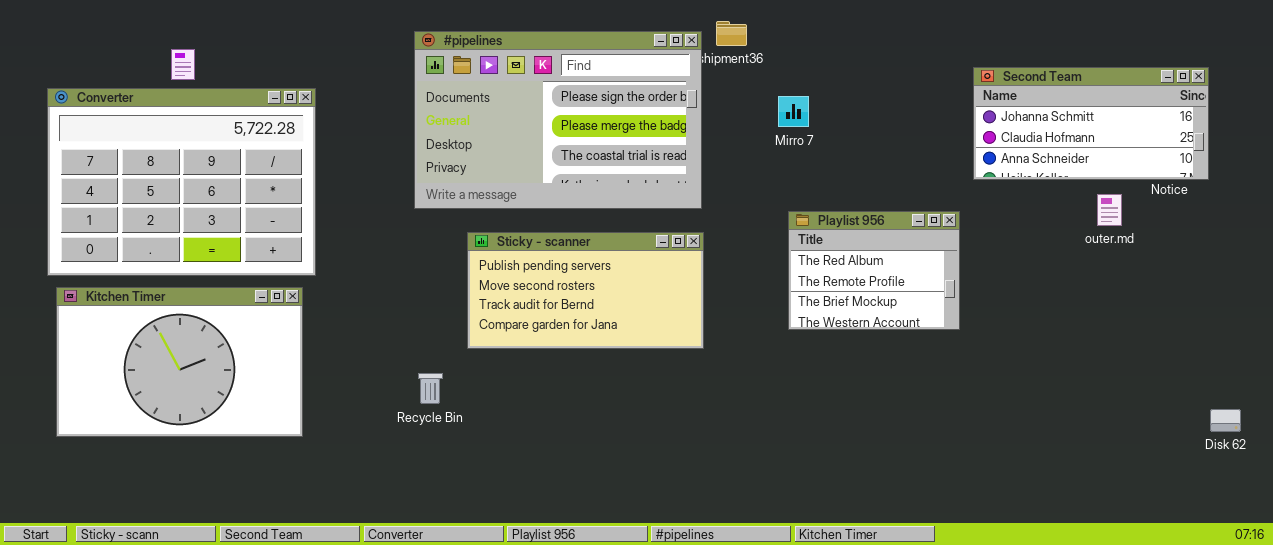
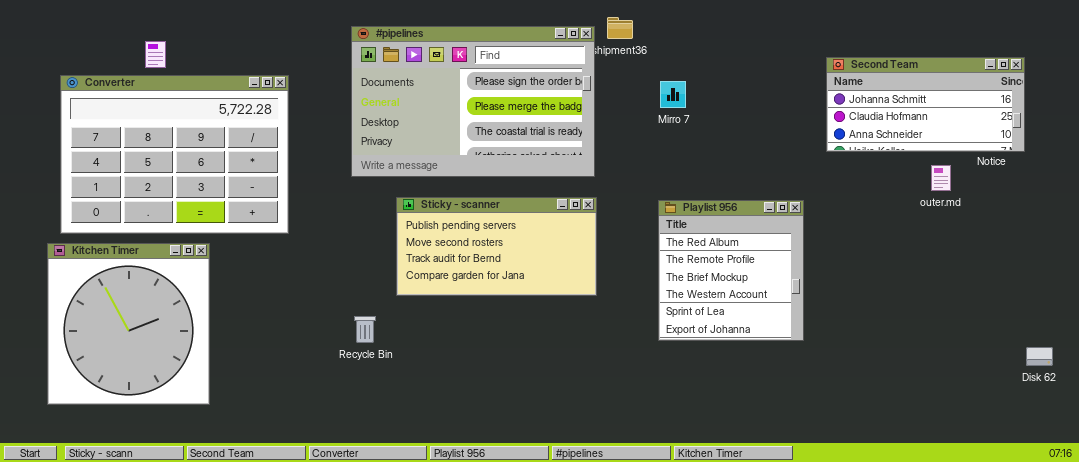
Converter: [47,88,316,276] -> [60,75,289,234], moved
Playlist 956: [788,211,960,330] -> [658,200,804,341], moved, resized
Kitchen Timer: [56,287,303,437] -> [47,243,210,405], resized

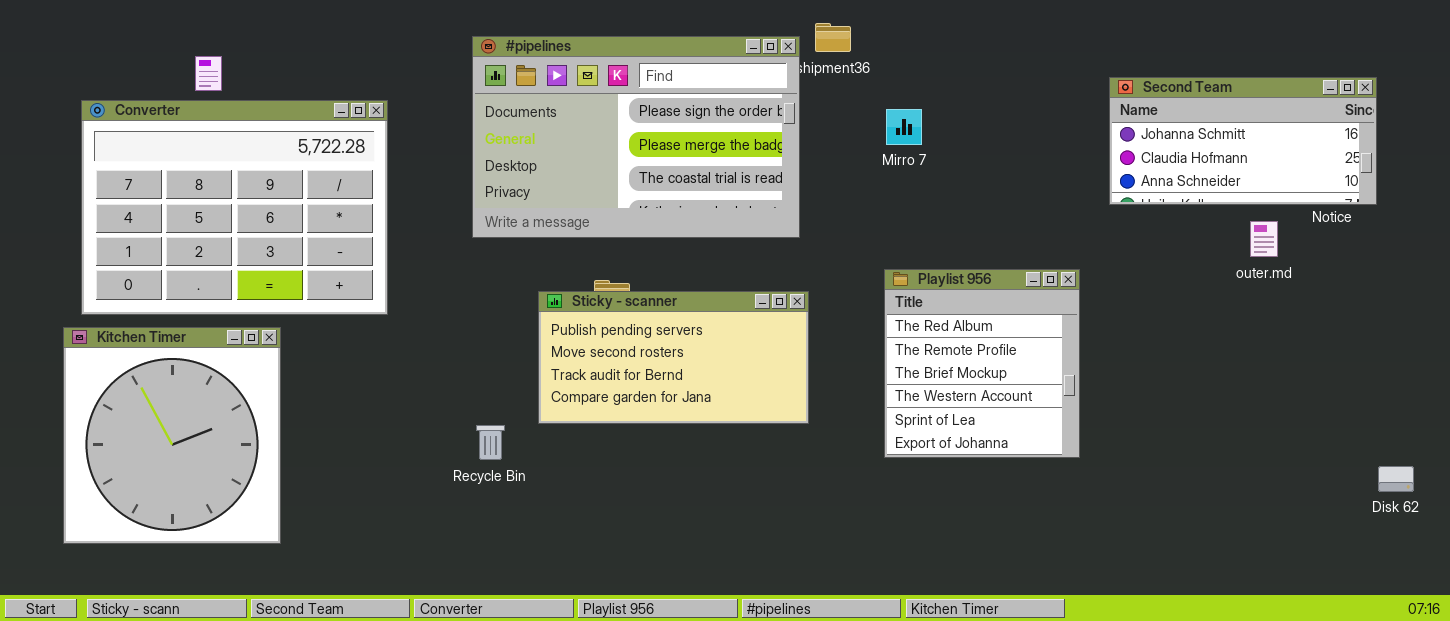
Sticky - scanner: [396,197,597,296] -> [538,291,809,424], moved

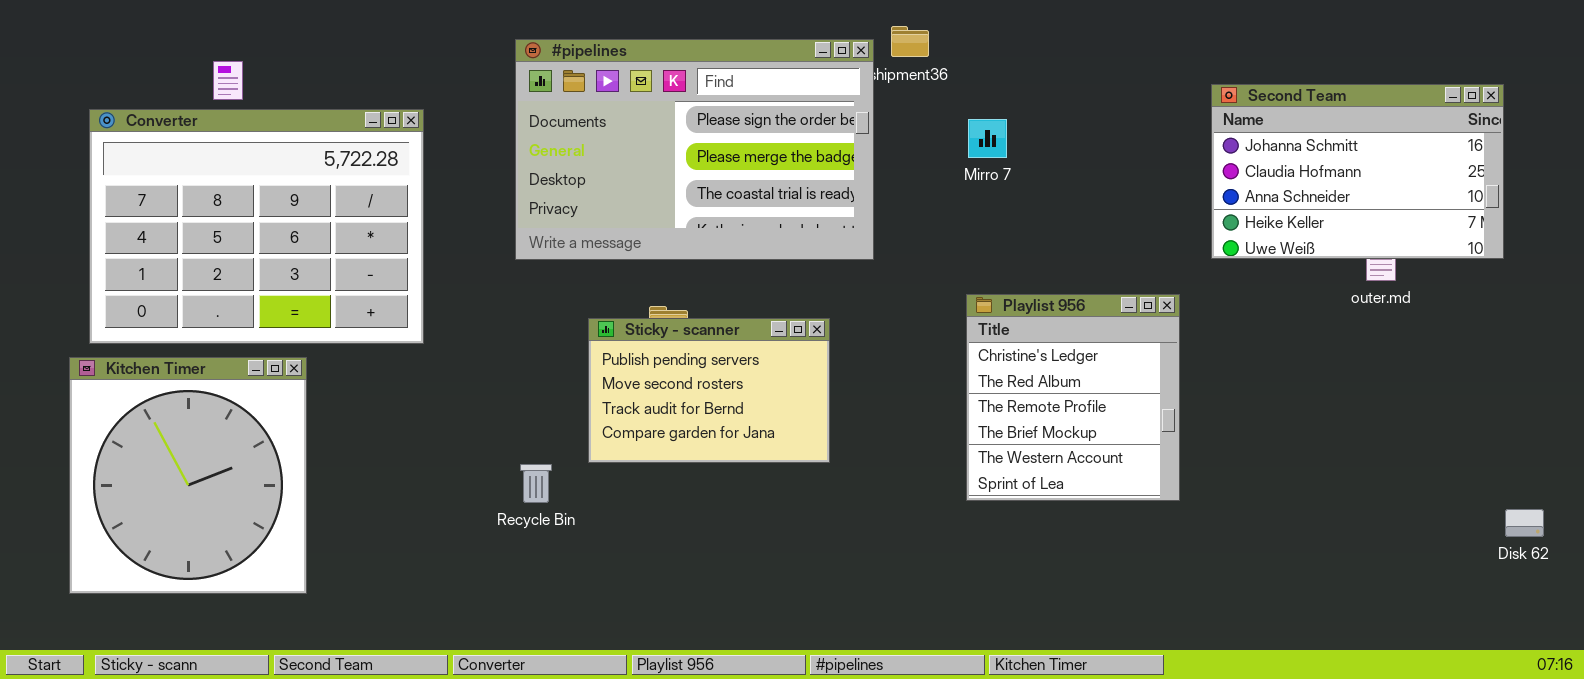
Second Team: [1109,77,1377,205] -> [1211,84,1504,259], resized
Playlist 956: [884,269,1080,458] -> [966,294,1180,501], scrolled up 1 row
Sticky - scanner: [538,291,809,424] -> [588,318,830,463], resized

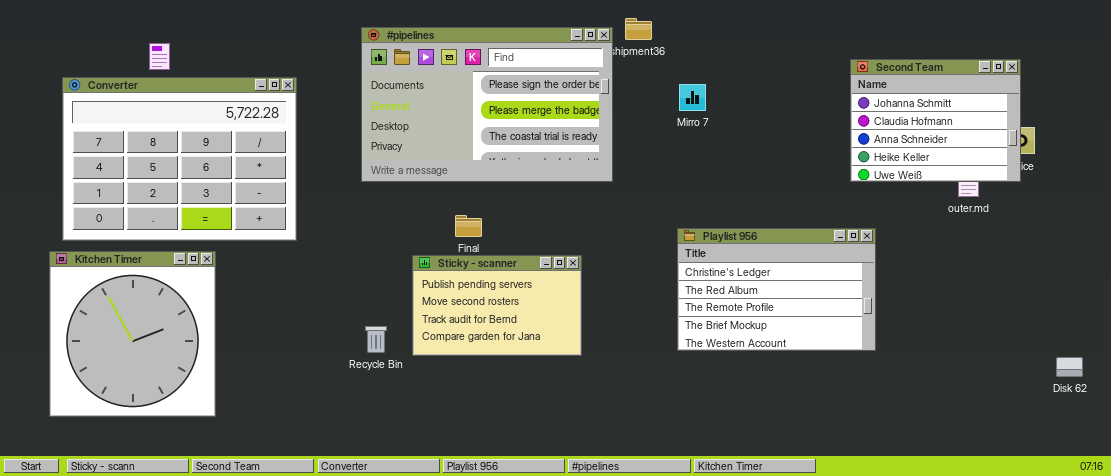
Second Team: [1211,84,1504,259] -> [850,59,1021,182], resized
Playlist 956: [966,294,1180,501] -> [677,228,876,351], resized
Sticky - scanner: [588,318,830,463] -> [412,255,582,356], moved

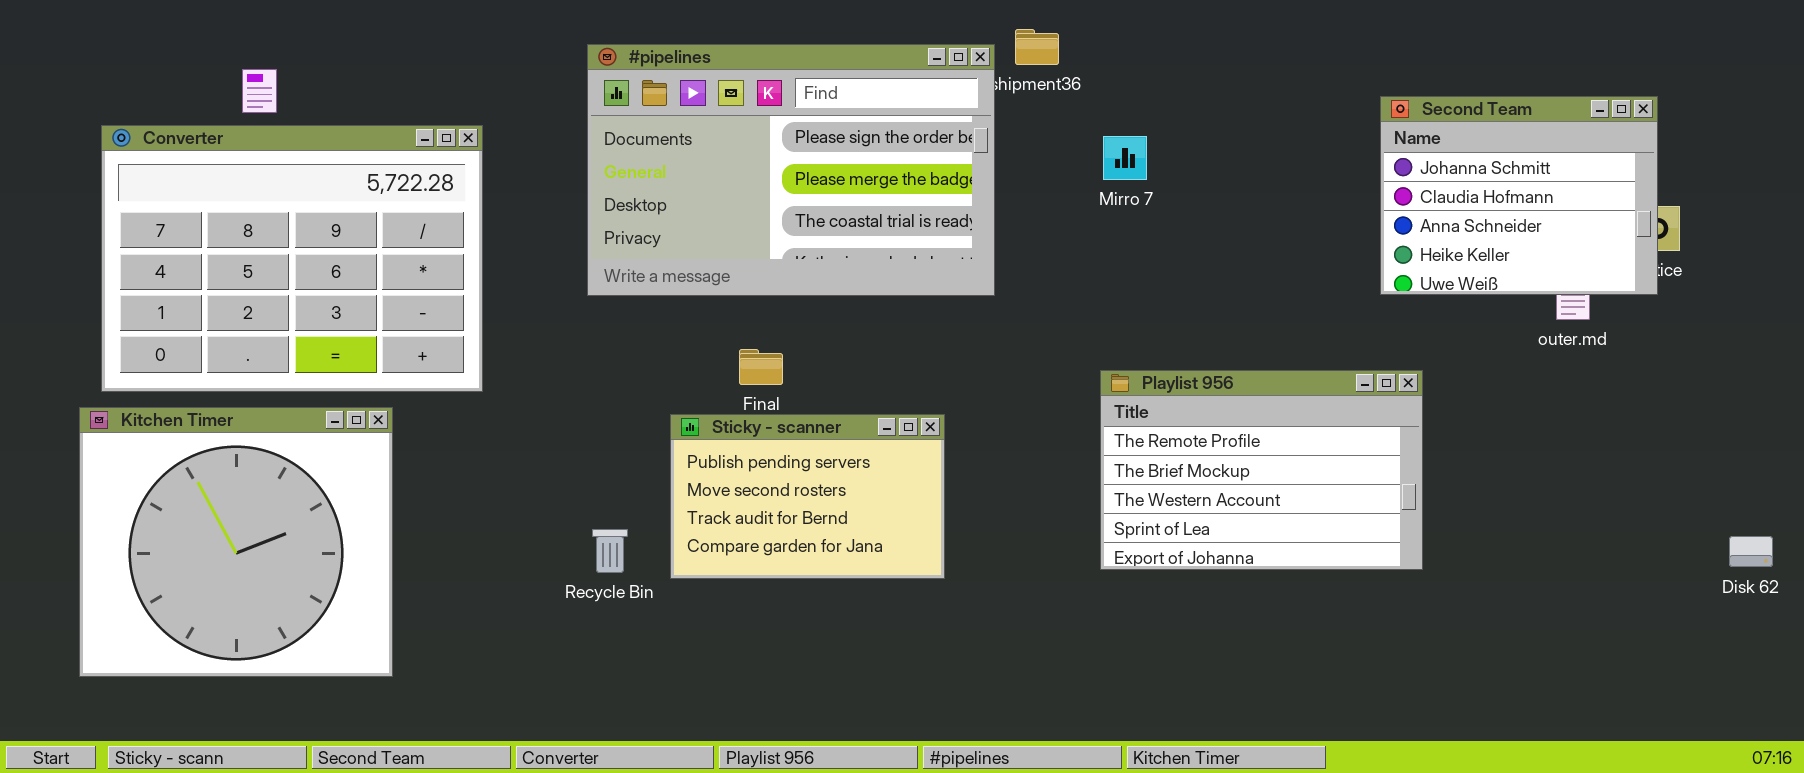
Playlist 956: [677,228,876,351] -> [1100,370,1423,570], scrolled down 2 rows
Kitchen Timer: [49,251,216,417] -> [79,407,393,677], resized
Disk 62: [1056,357,1083,377] -> [1729,536,1773,567], moved

